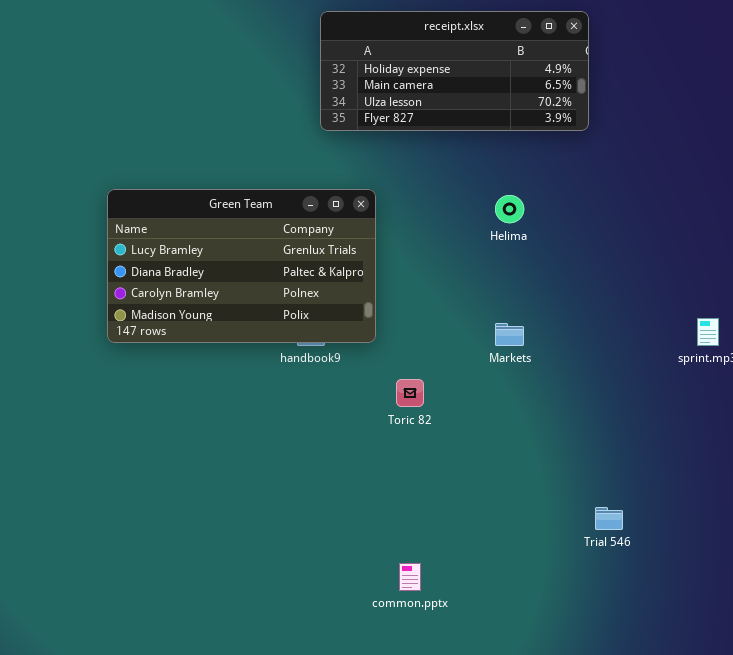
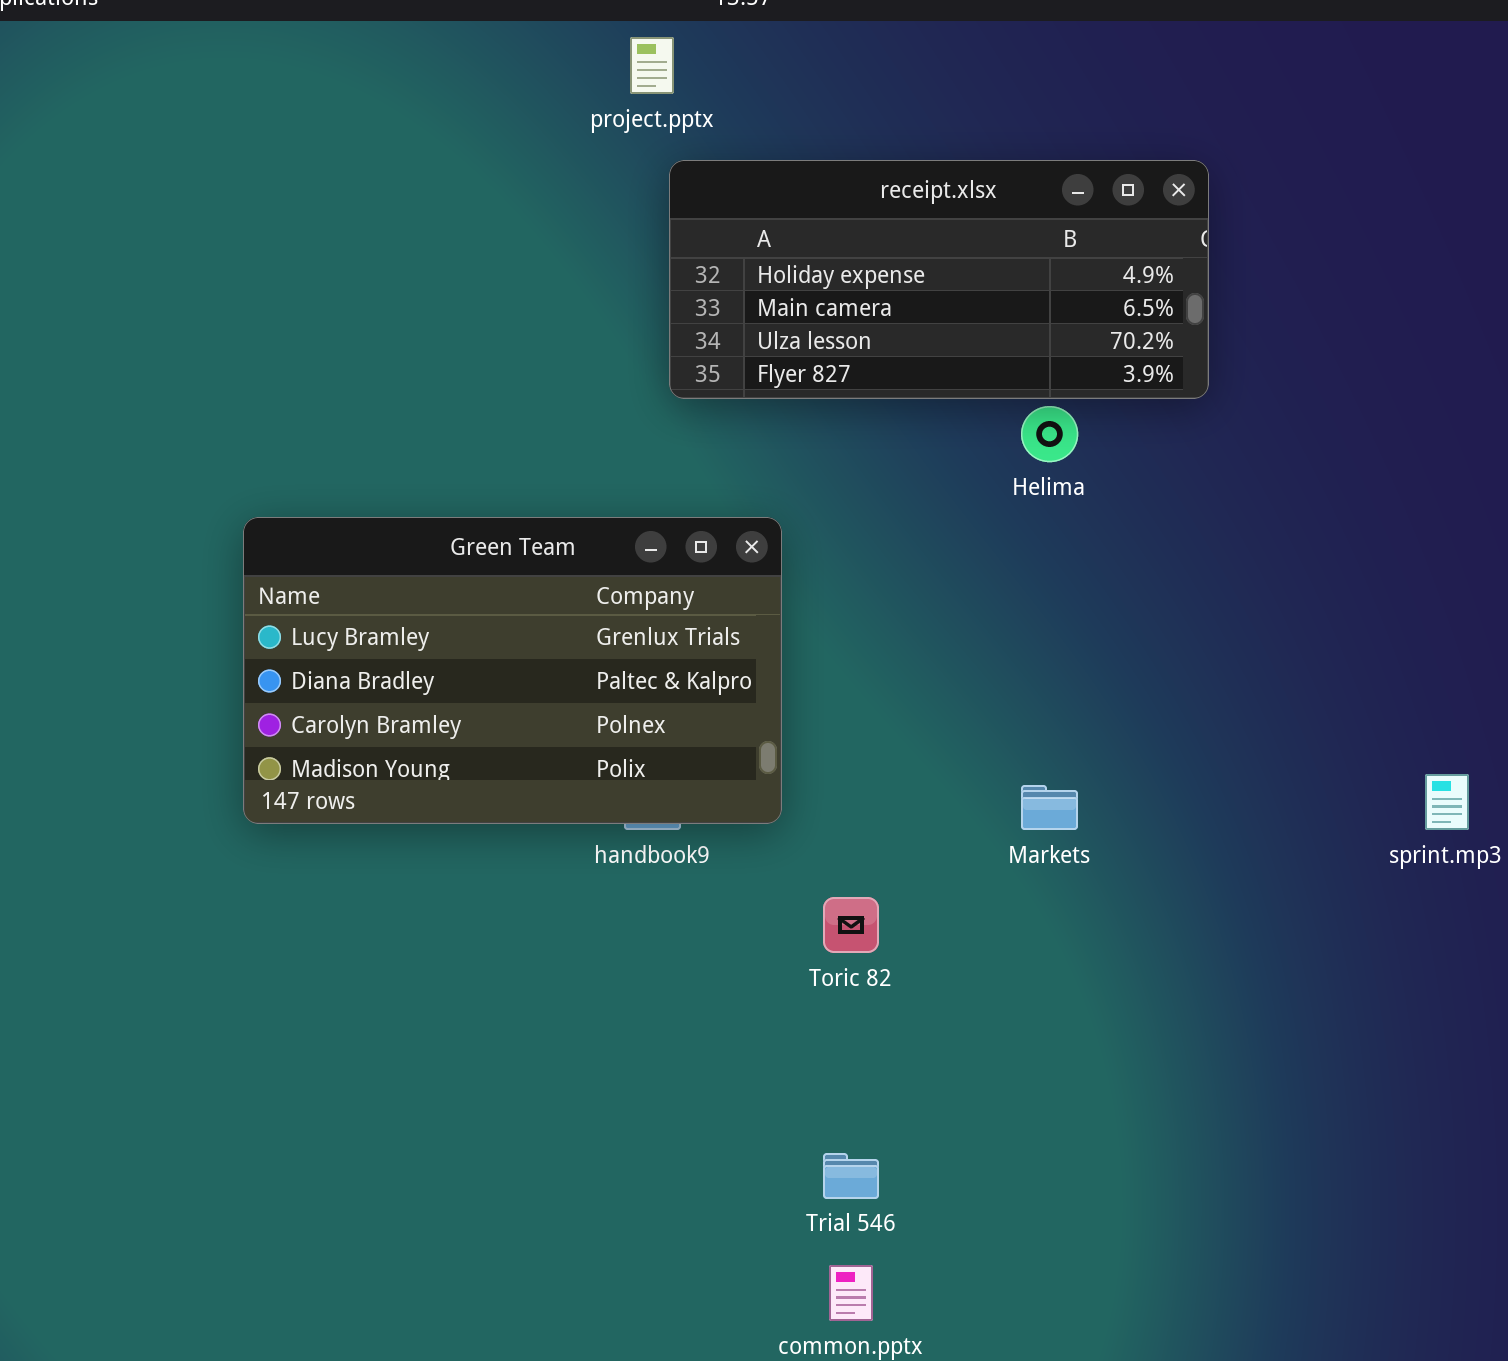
Helima: [495,195,524,223] -> [1021,406,1078,462], moved
Trial 546: [595,507,623,530] -> [823,1153,879,1199], moved

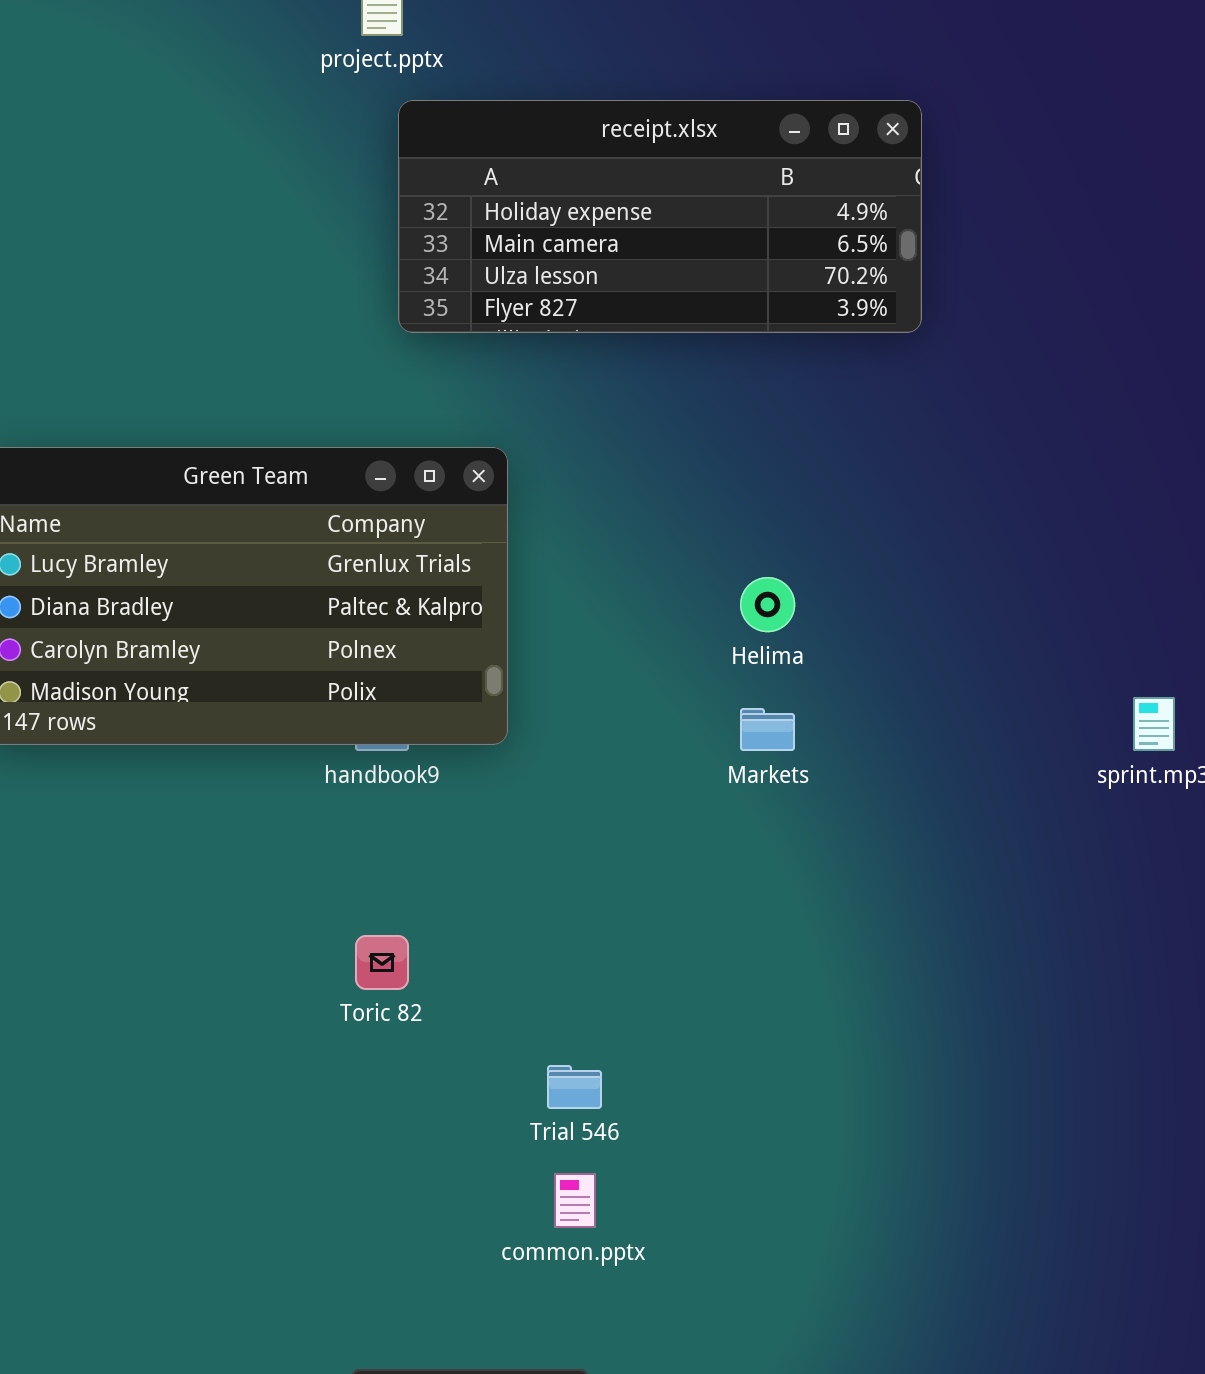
Helima: [1021,406,1078,462] -> [740,577,795,632], moved
Toric 82: [823,897,879,953] -> [355,935,409,990], moved

